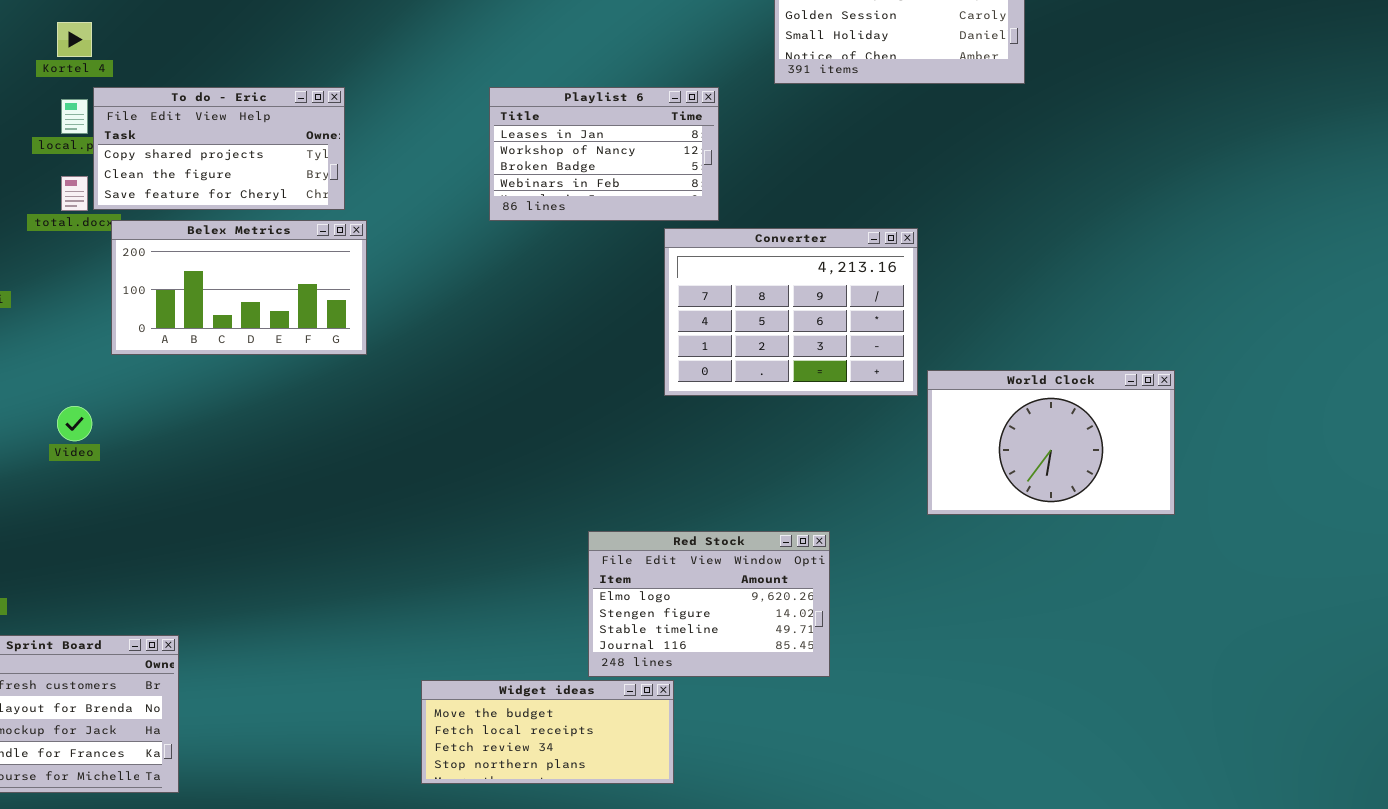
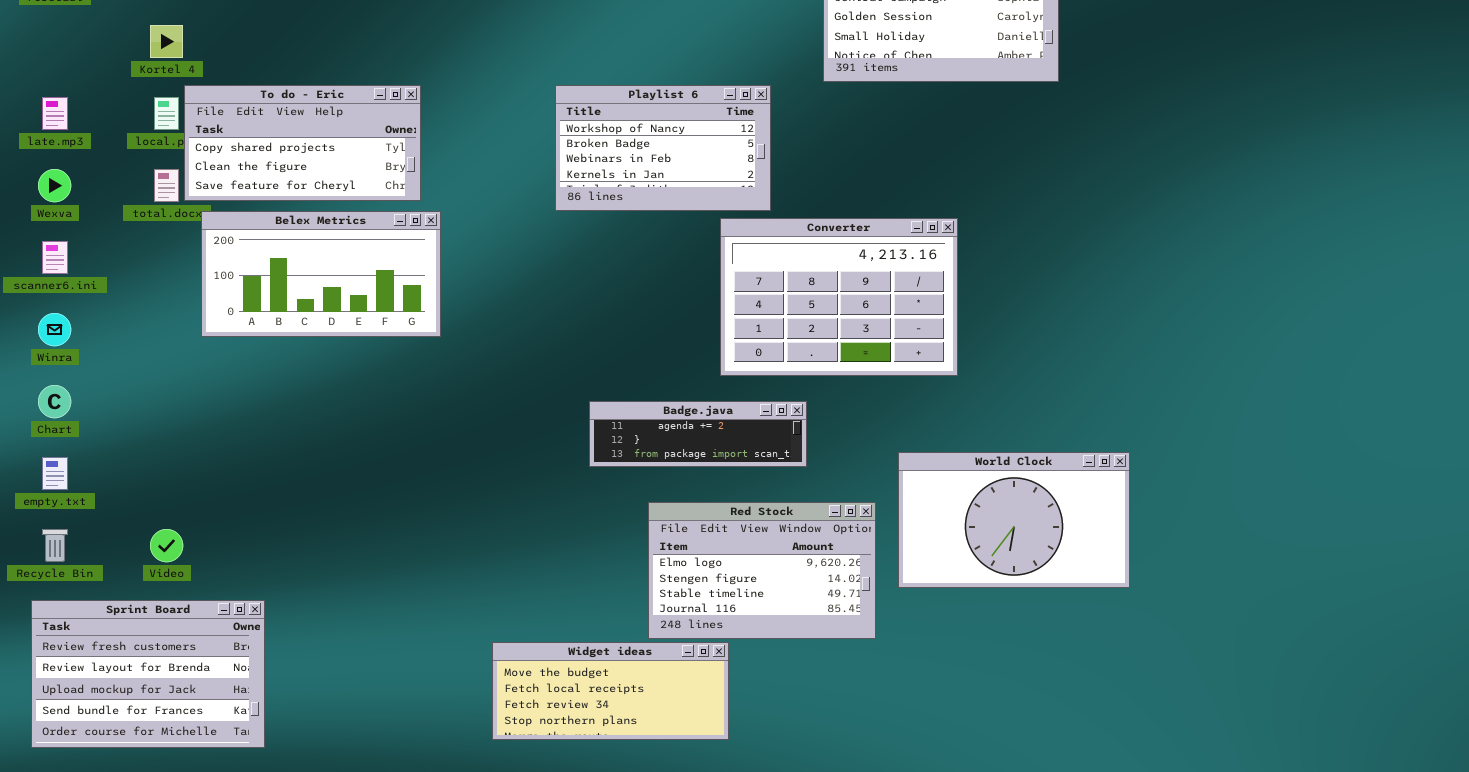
Playlist 6: [489,87,719,221] -> [555,85,771,211], scrolled down 1 row
World Clock: [927,370,1175,515] -> [898,452,1130,588], moved
Video: [57,406,92,441] -> [150,529,183,562], moved
Badge.java: none -> [589,401,807,467], opened

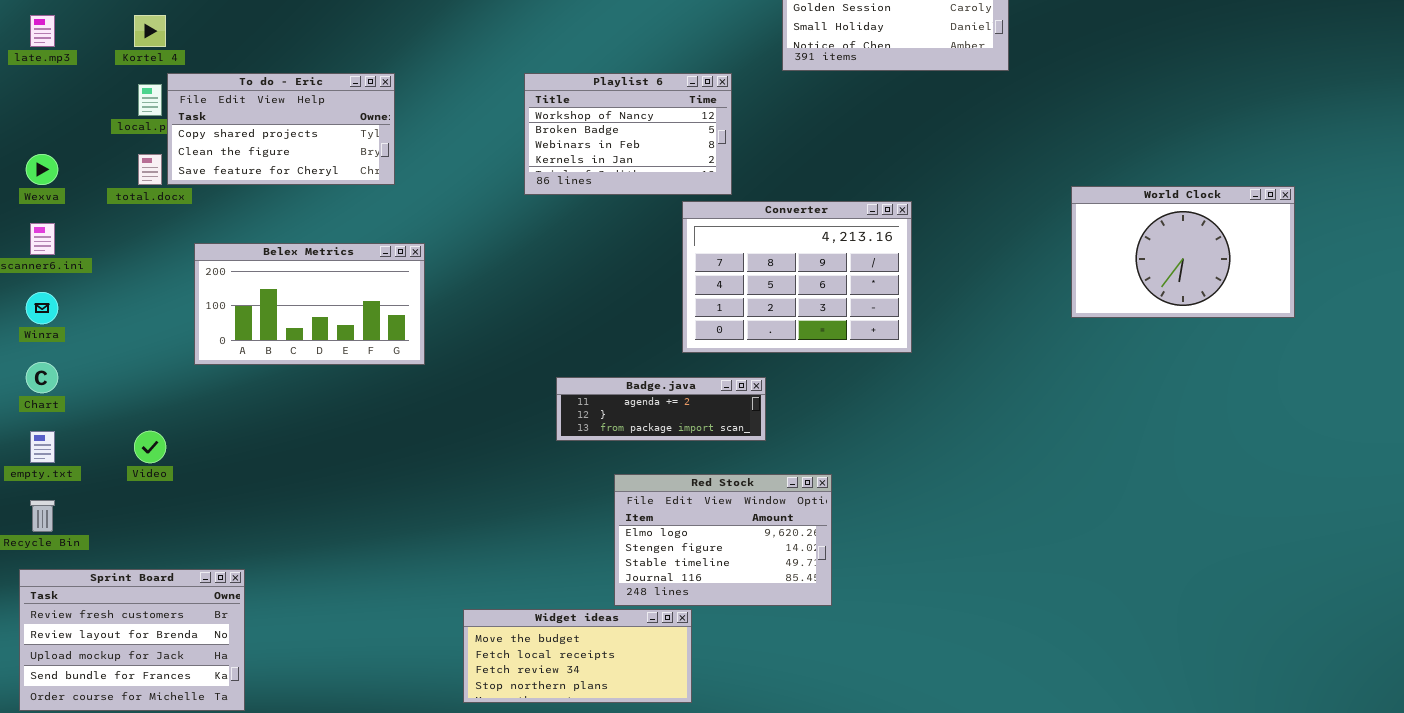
late.mp3: [42,97,68,130] -> [30,15,55,47], moved
Belex Metrics: [201,211,441,337] -> [194,243,425,365], moved
World Clock: [898,452,1130,588] -> [1071,186,1295,318], moved
Video: [150,529,183,562] -> [134,431,166,463], moved

